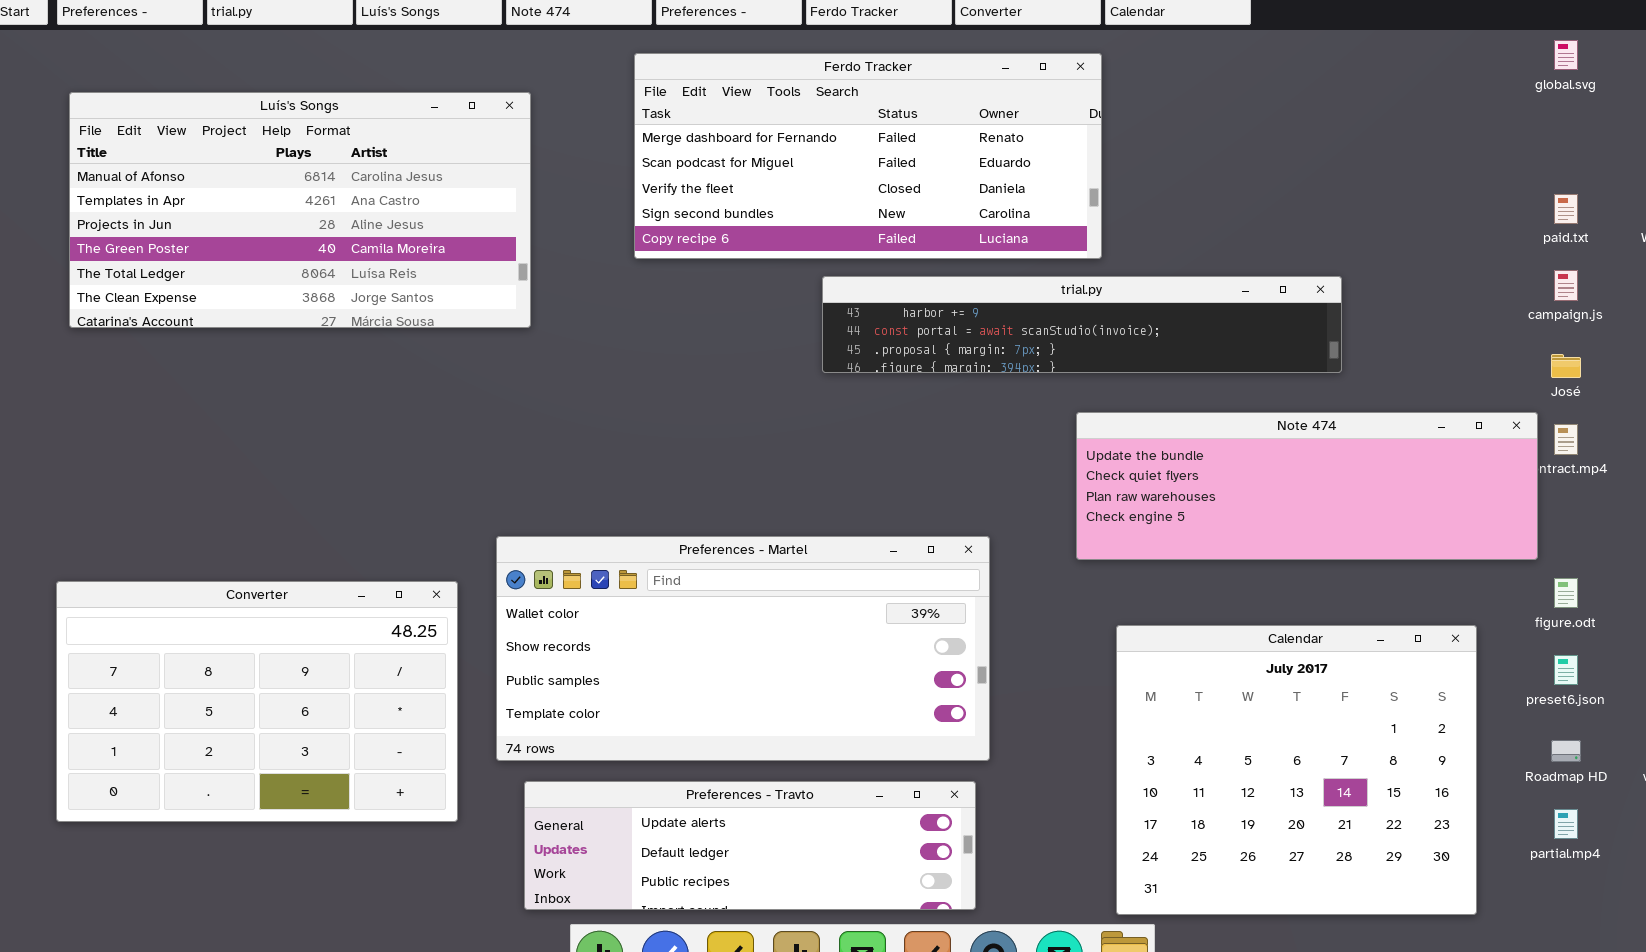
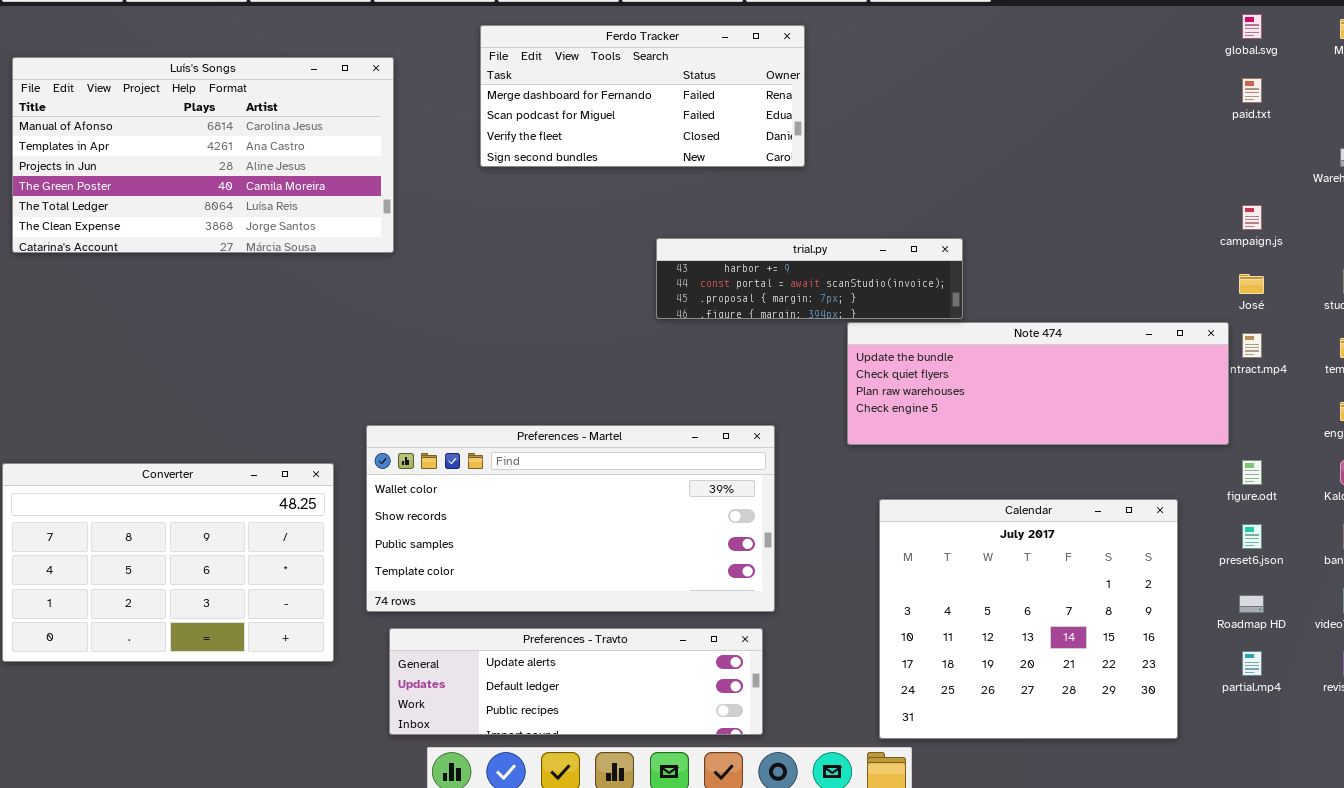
Ferdo Tracker: [634,53,1102,259] -> [480,25,805,167], resized
paid.txt: [1554,194,1578,224] -> [1242,78,1262,103], moved
trial.py: [822,276,1342,373] -> [656,238,963,319], moved, resized

